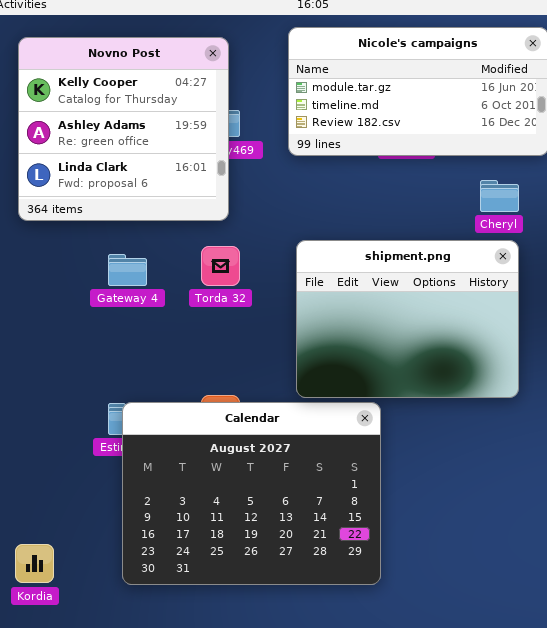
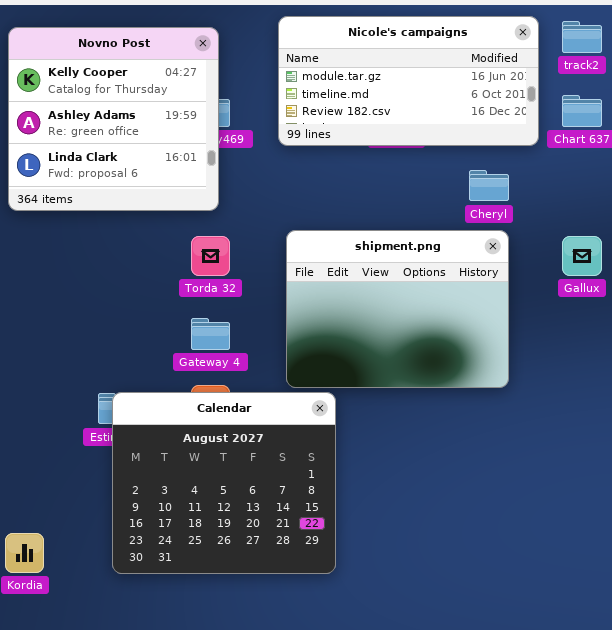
Gateway 4: [108,254,147,286] -> [191,318,230,350], moved
Calendar: [122,402,381,585] -> [112,392,336,574], resized

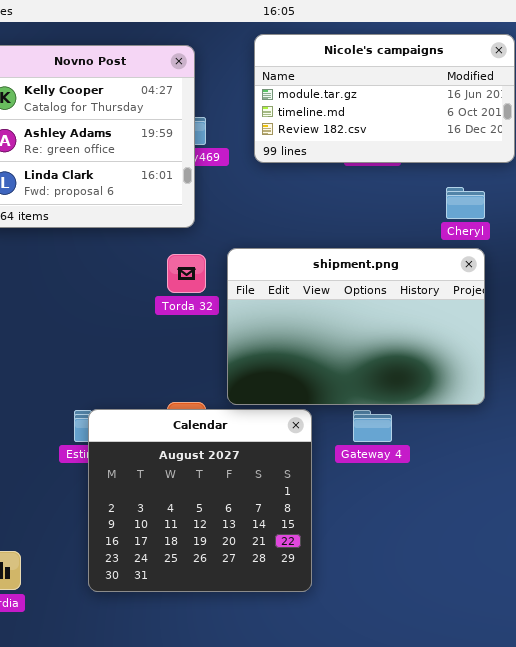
shipment.png: [286,230,509,388] -> [227,248,485,405], resized
Gateway 4: [191,318,230,350] -> [353,410,392,442], moved

